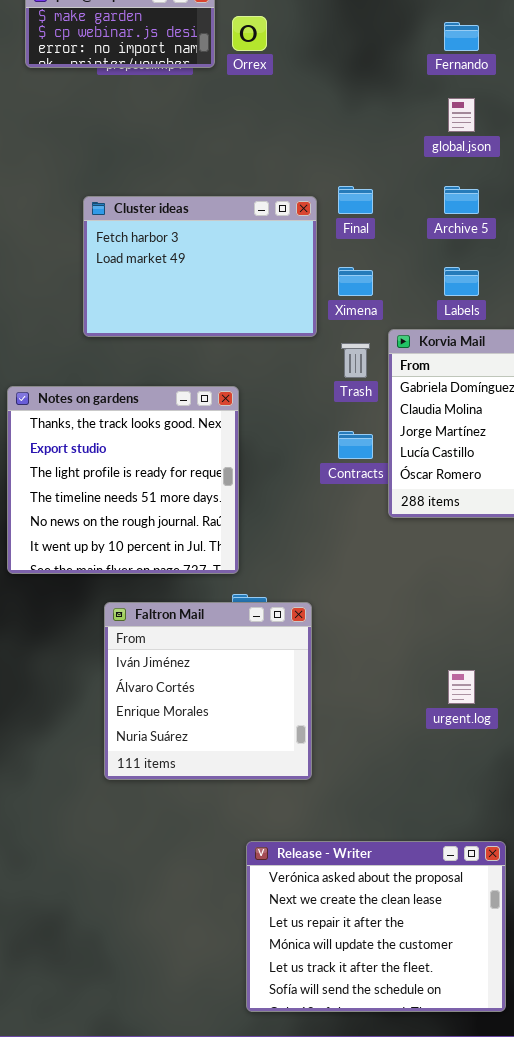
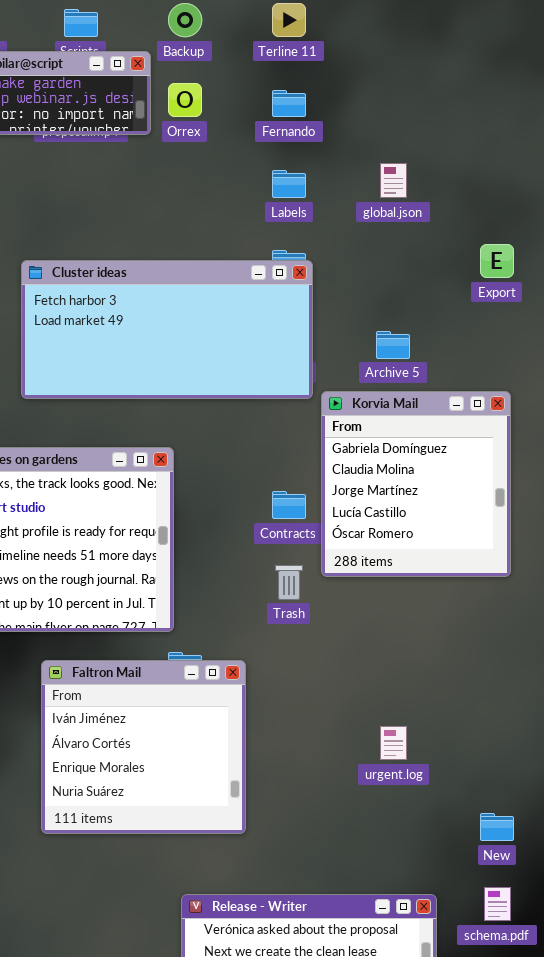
Fernando: [444,22,479,51] -> [272,90,306,117], moved
Archive 5: [444,186,479,214] -> [376,331,410,359], moved
Cluster ideas: [83,196,317,337] -> [21,260,313,399], resized
Labels: [444,267,479,296] -> [272,170,306,198], moved
Trash: [341,343,370,378] -> [275,565,303,600], moved

